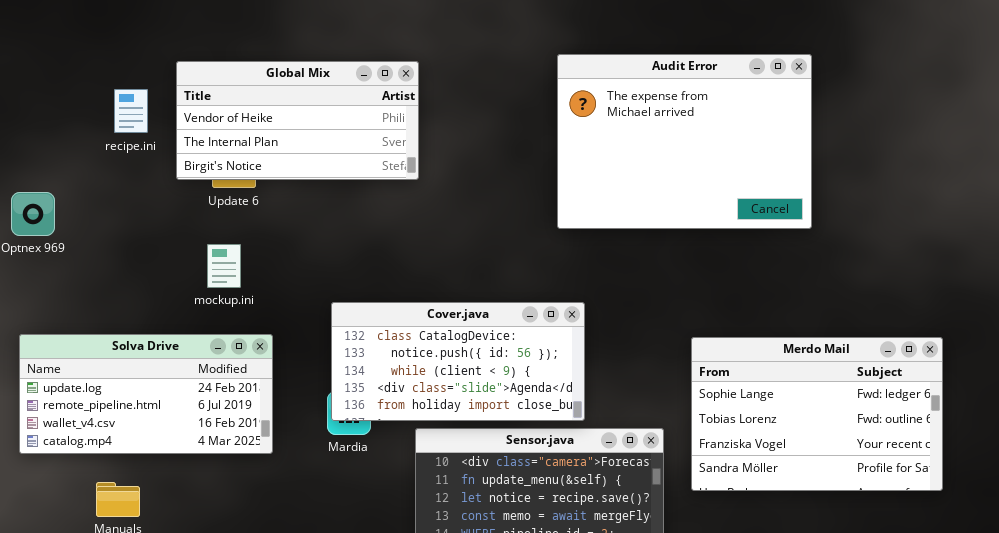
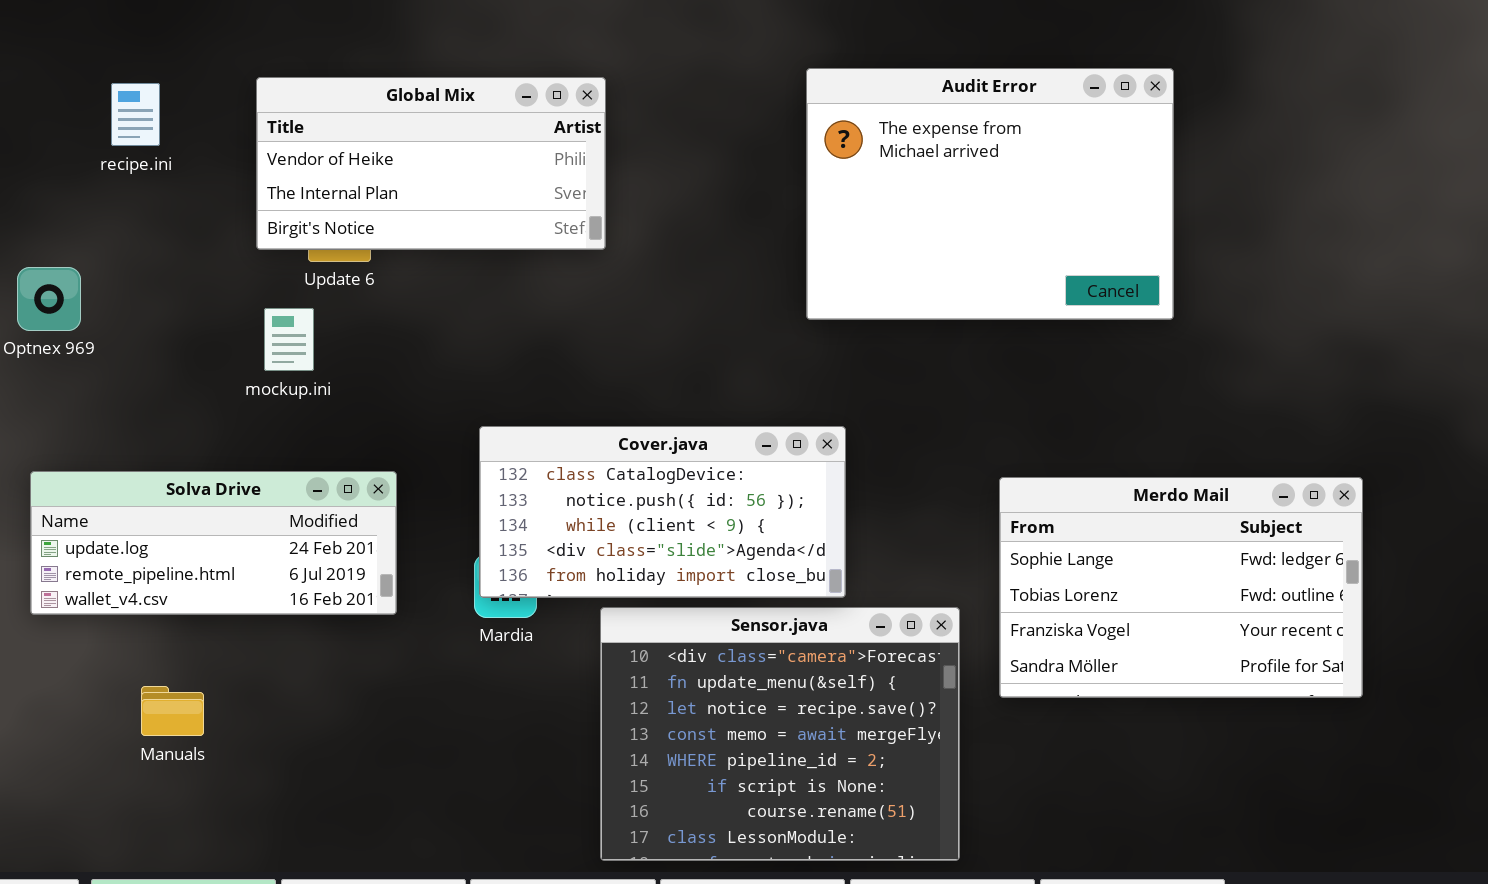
recipe.ini: [114,89,148,133] -> [111,83,160,146], moved
mockup.ini: [207,244,241,288] -> [264,308,314,371], moved
Solva Drive: [19,334,273,454] -> [30,471,397,615], resized

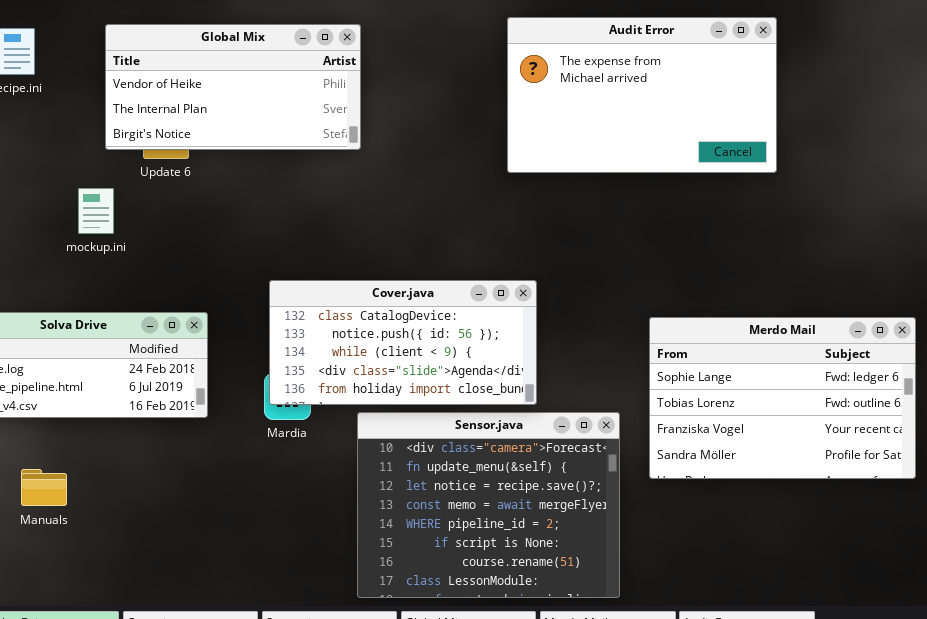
Audit Error: [806,68,1174,320] -> [507,17,777,173], resized
mockup.ini: [264,308,314,371] -> [78,188,114,234], moved

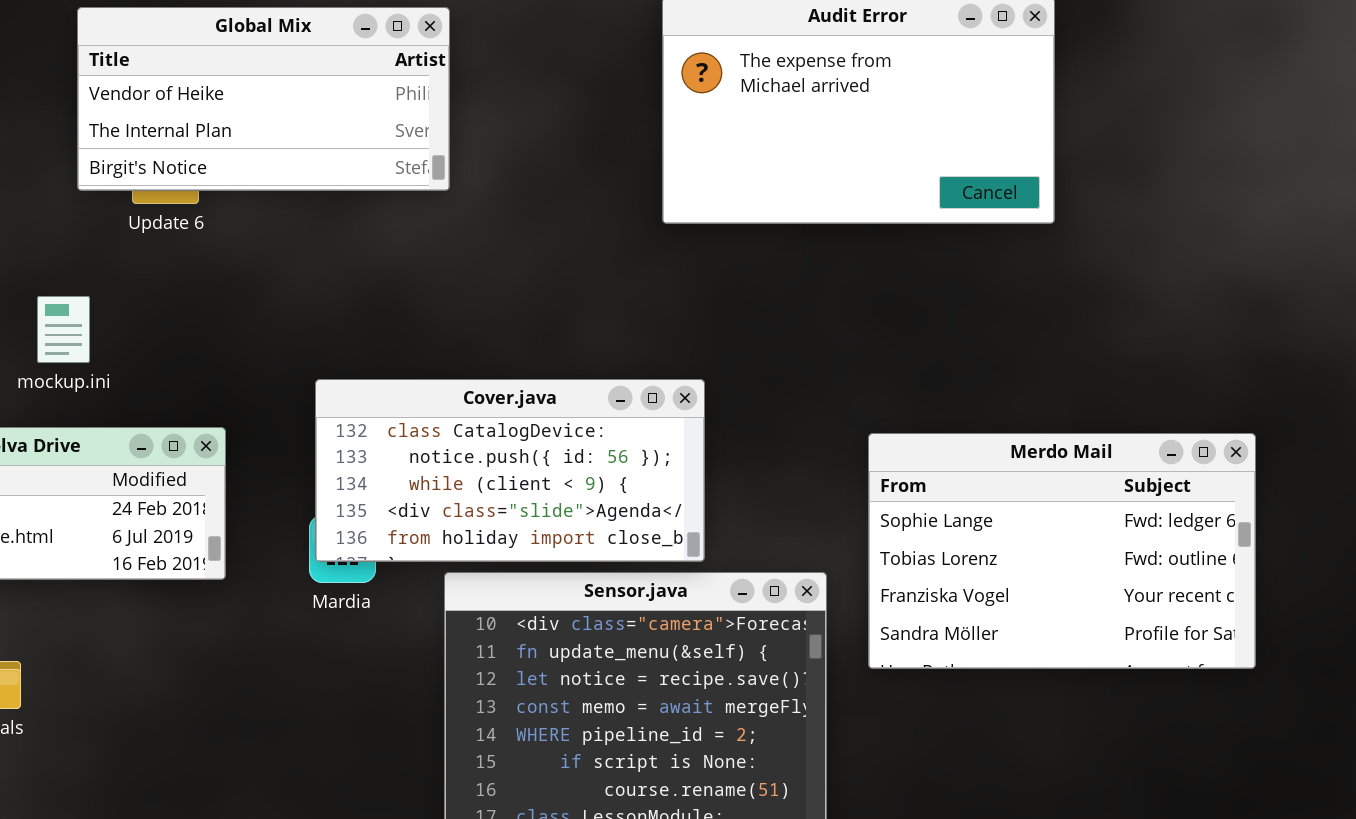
mockup.ini: [78,188,114,234] -> [37,296,90,363], moved

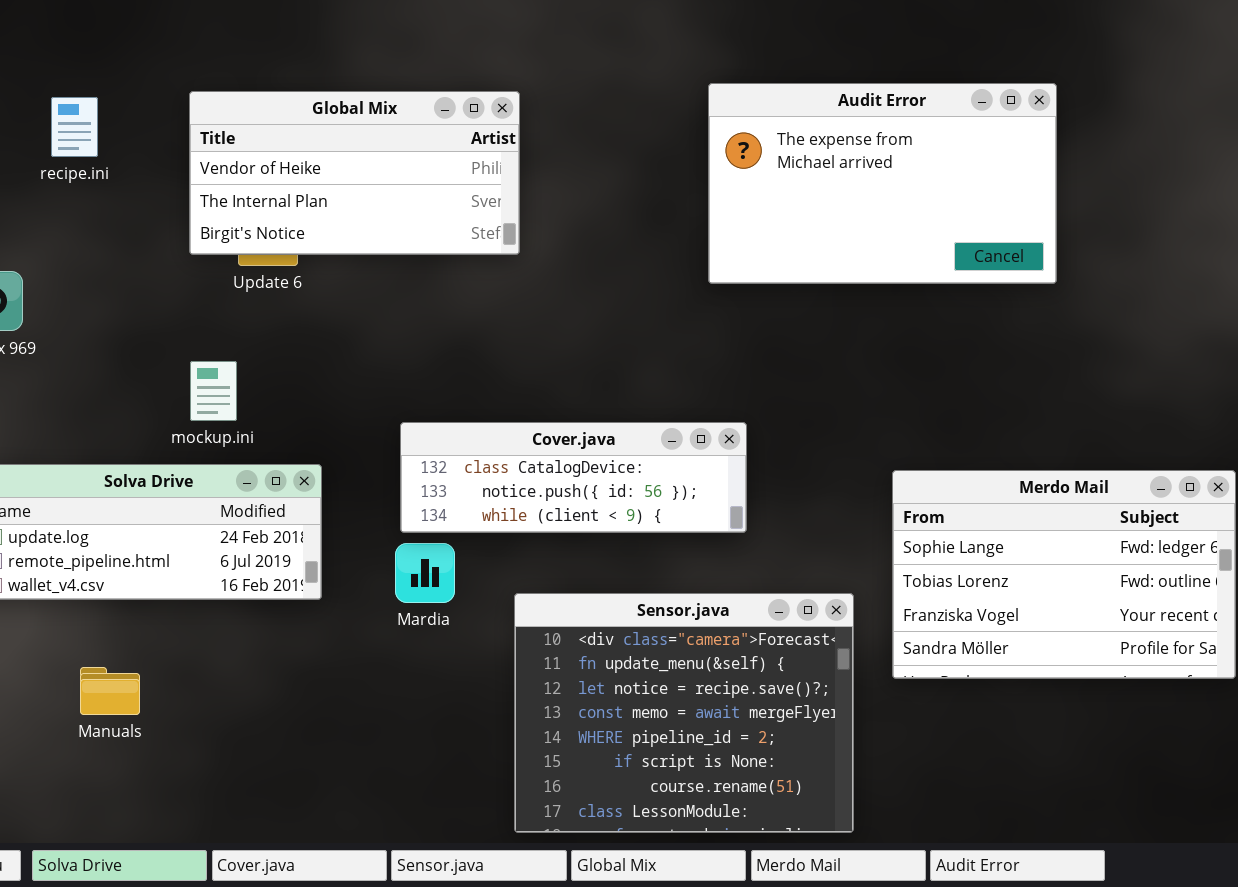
mockup.ini: [37,296,90,363] -> [190,361,237,421], moved
Cover.java: [315,379,705,562] -> [400,422,747,533], resized

